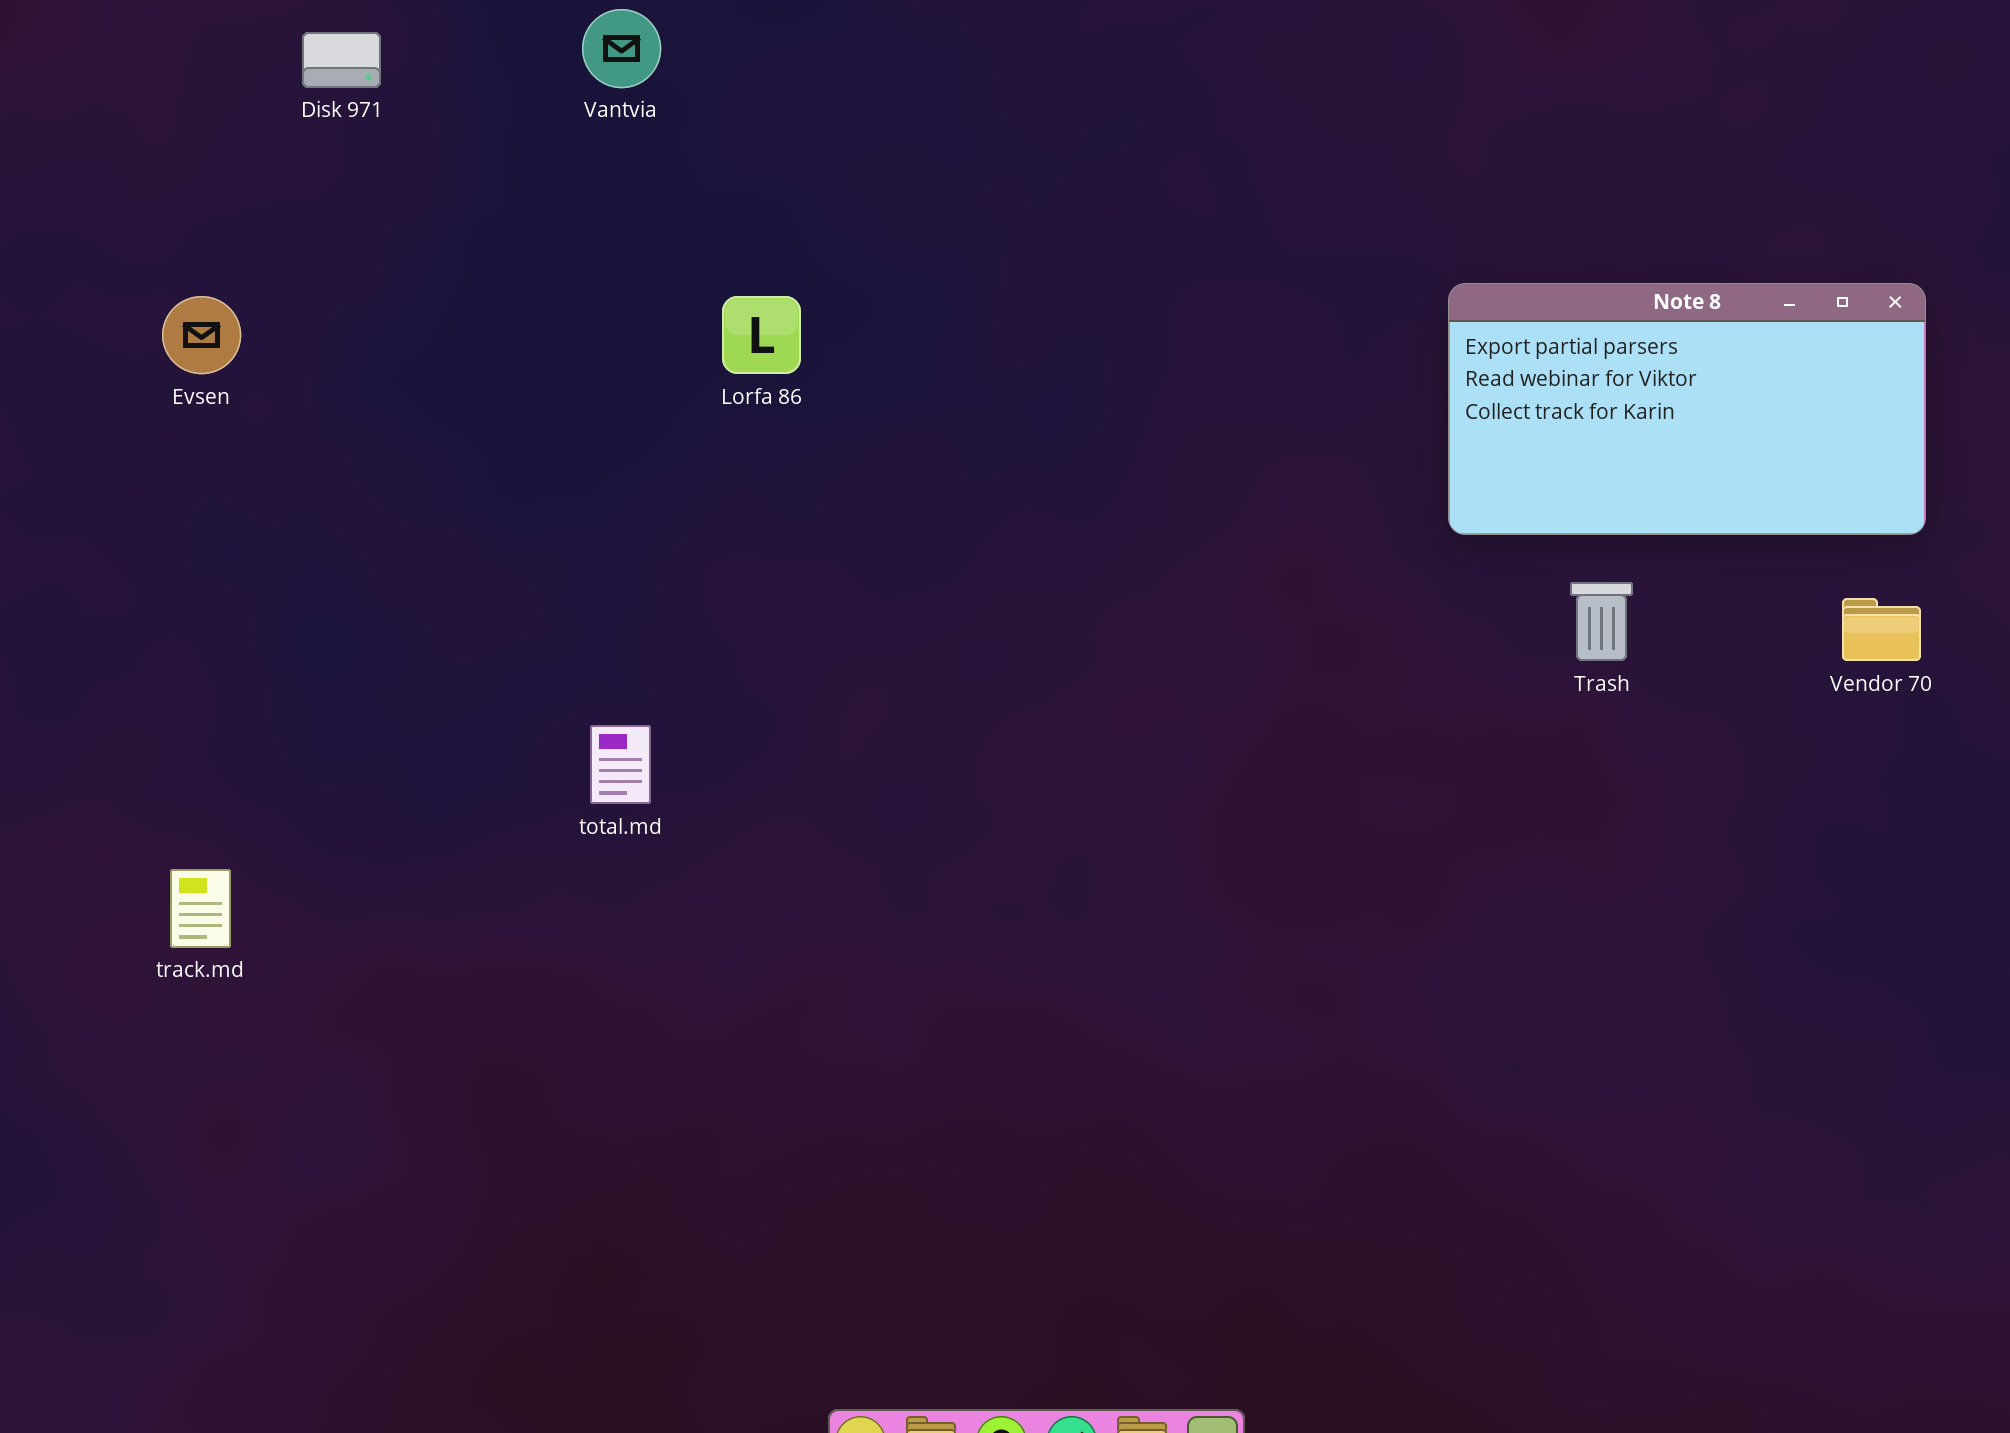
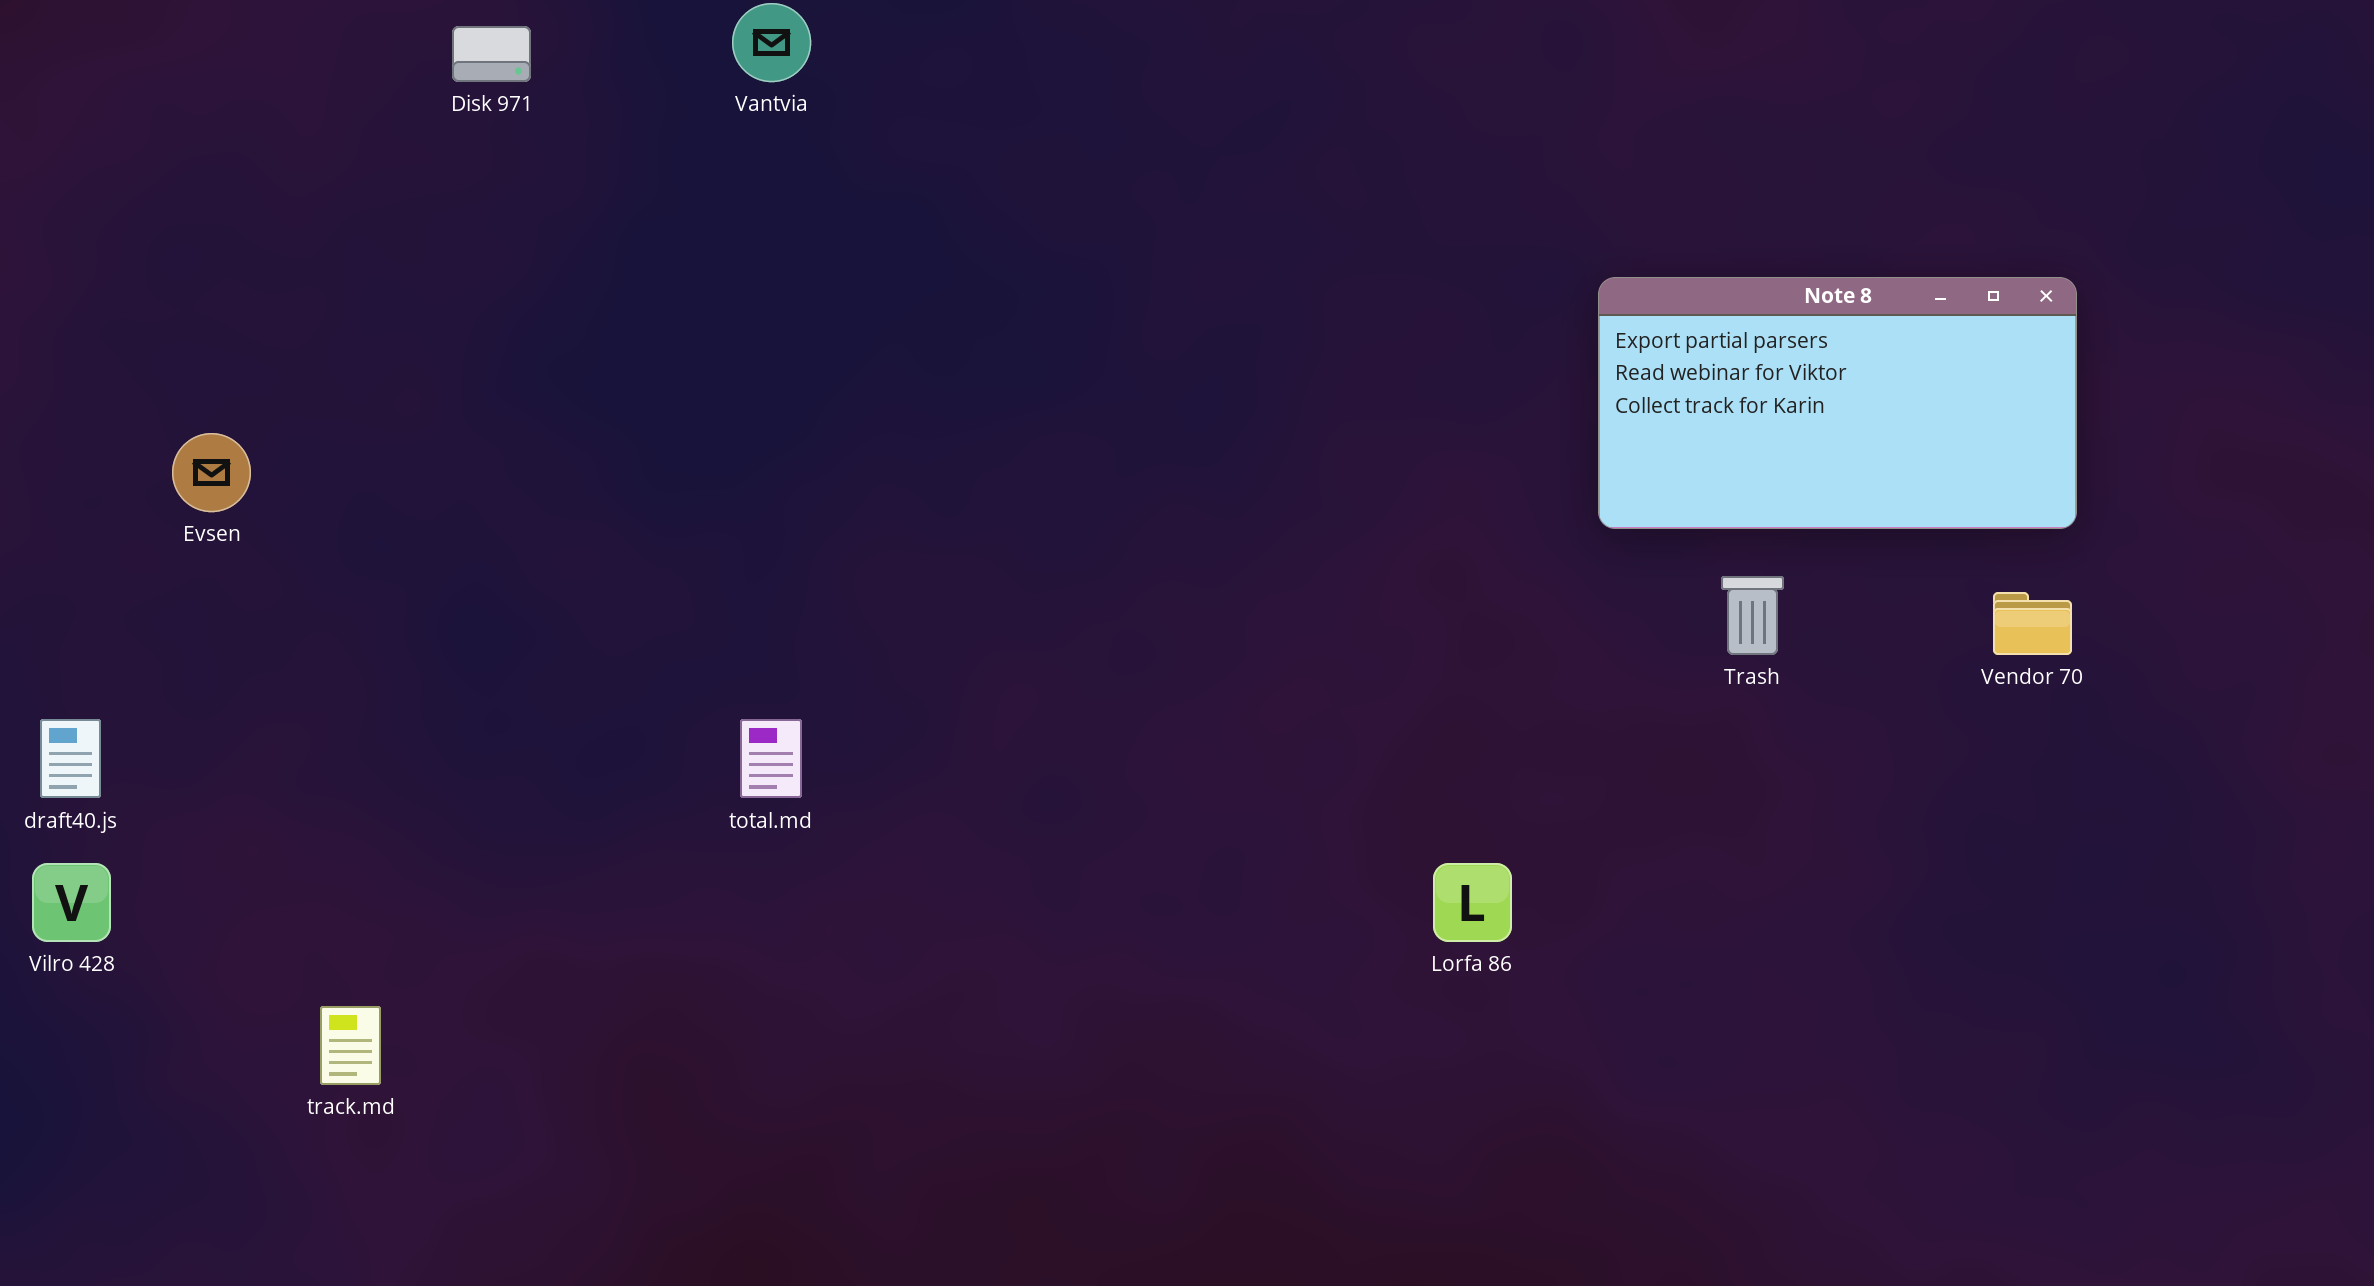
Evsen: [162,296,241,374] -> [172,433,251,512], moved
Lorfa 86: [722,296,801,374] -> [1433,863,1512,942], moved
track.md: [170,869,231,948] -> [320,1006,381,1085], moved

